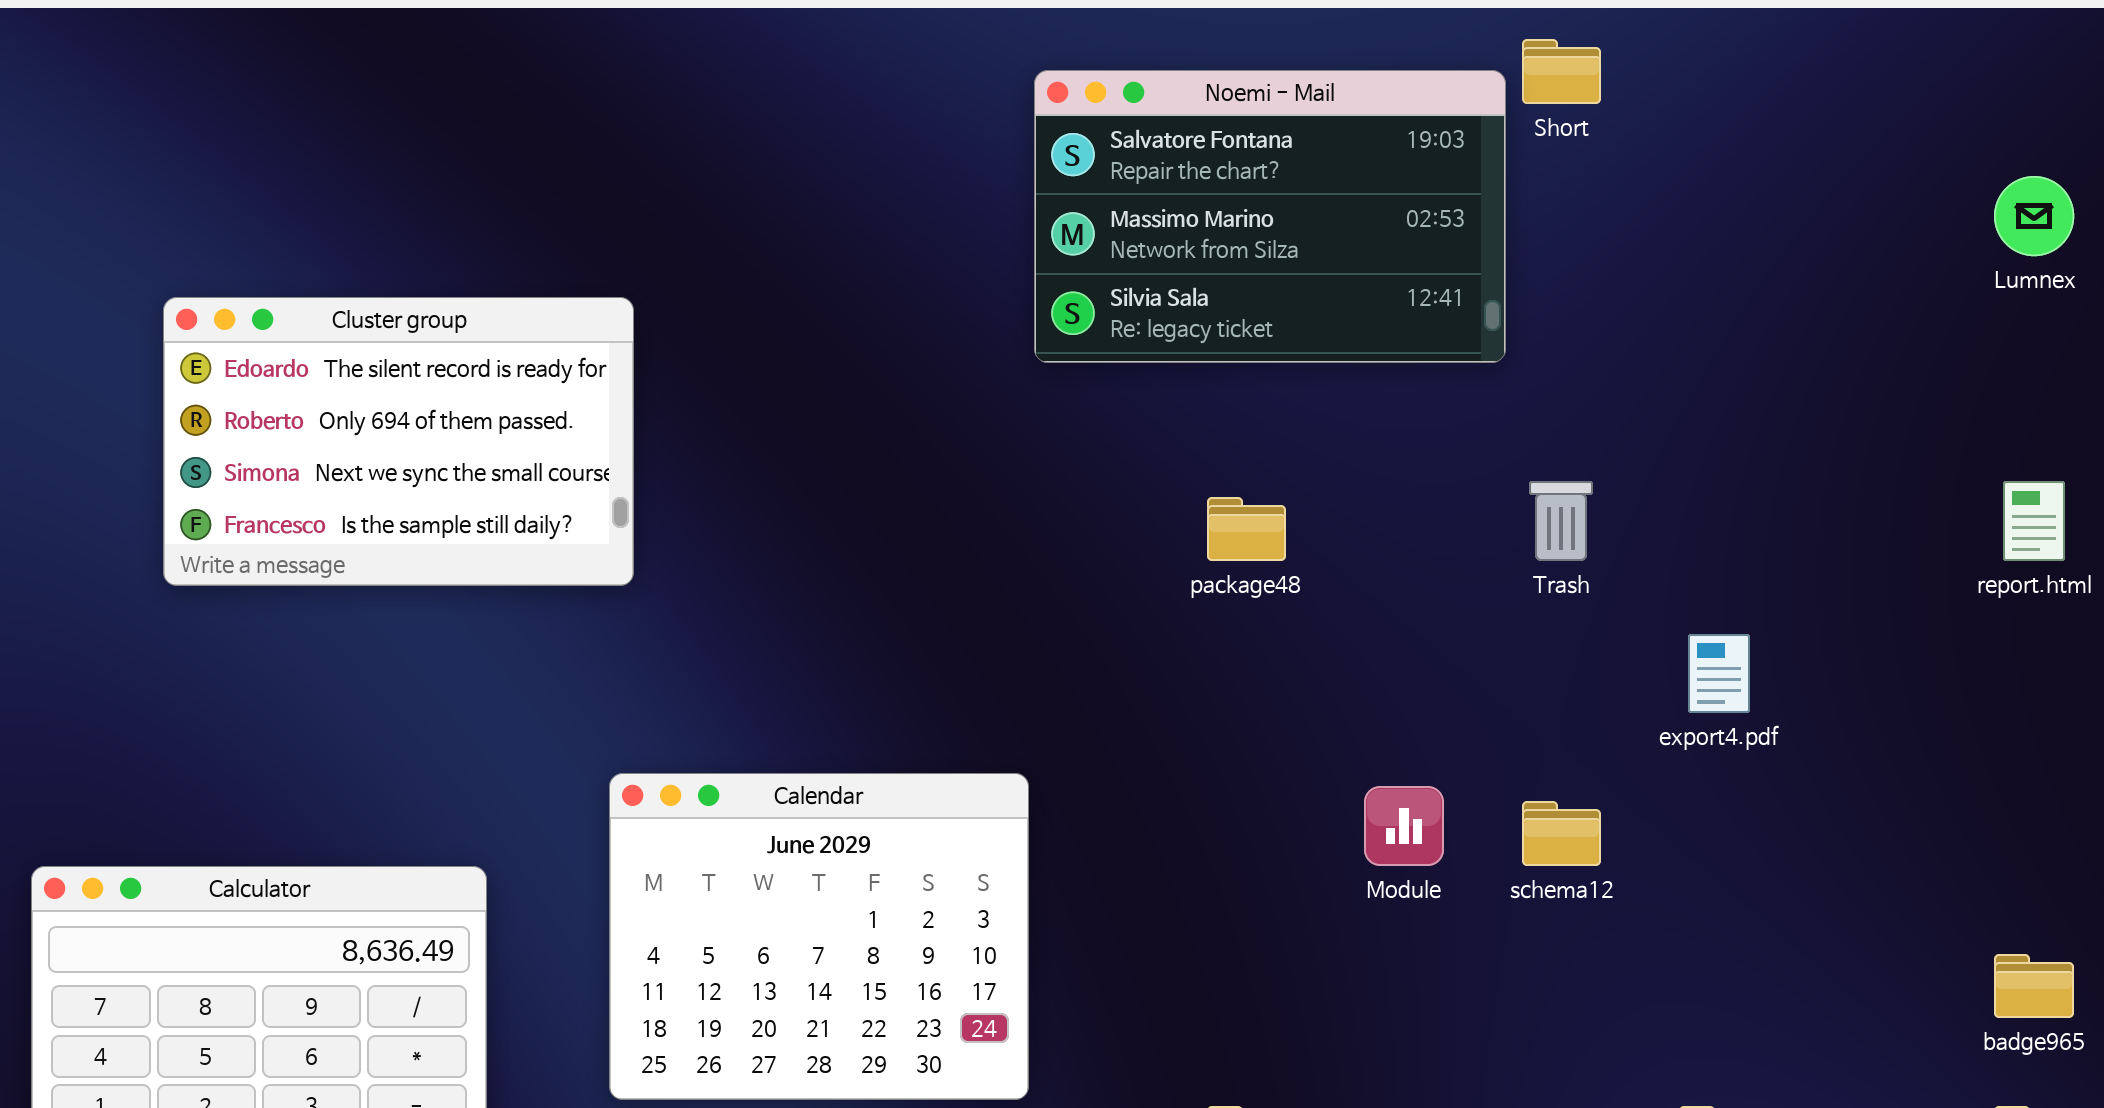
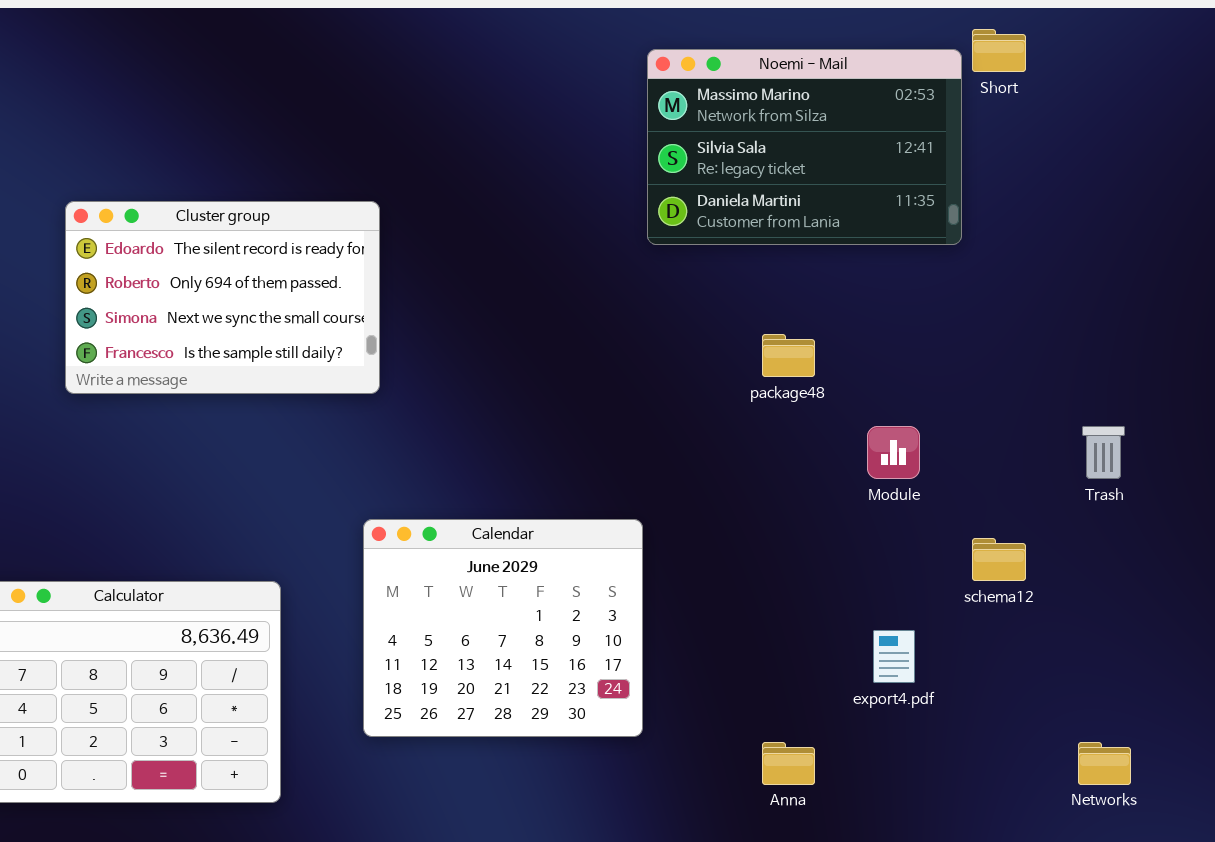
Noemi - Mail: [1034,70,1506,363] -> [647,49,962,245], scrolled down 1 row
Trash: [1529,481,1593,561] -> [1082,426,1125,479], moved
export4.pdf: [1688,634,1750,713] -> [873,630,915,683], moved
Module: [1364,786,1444,866] -> [867,426,920,479], moved

